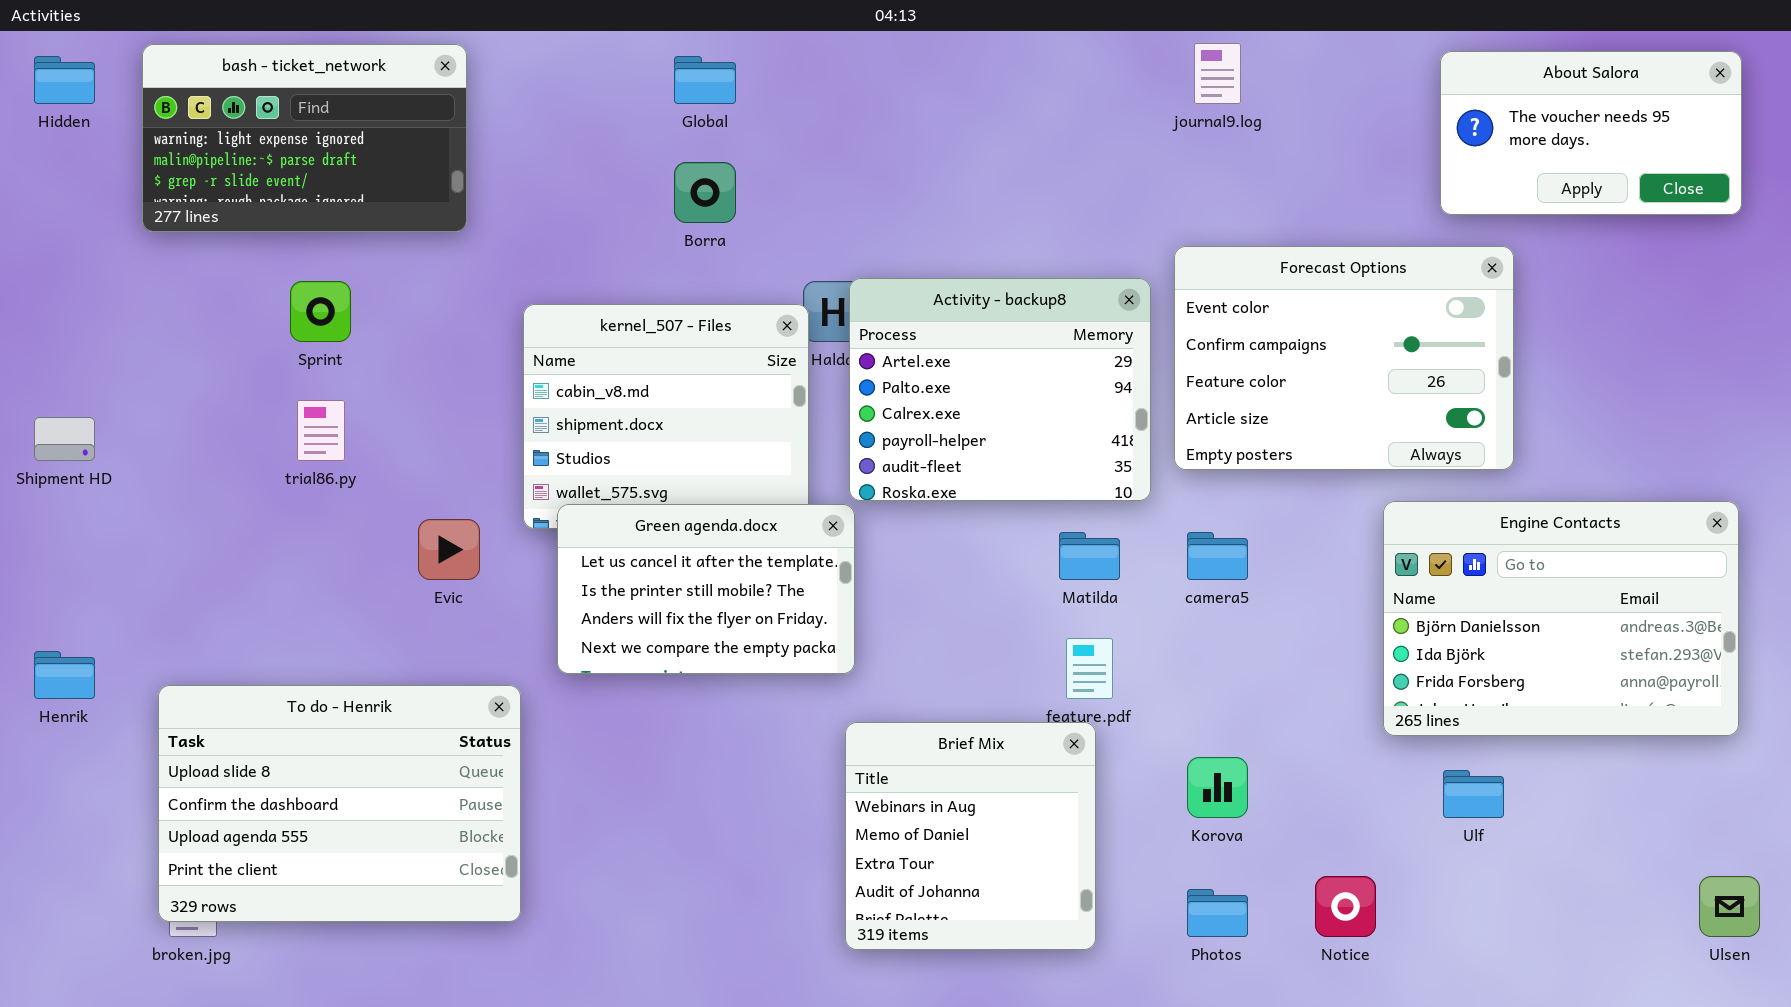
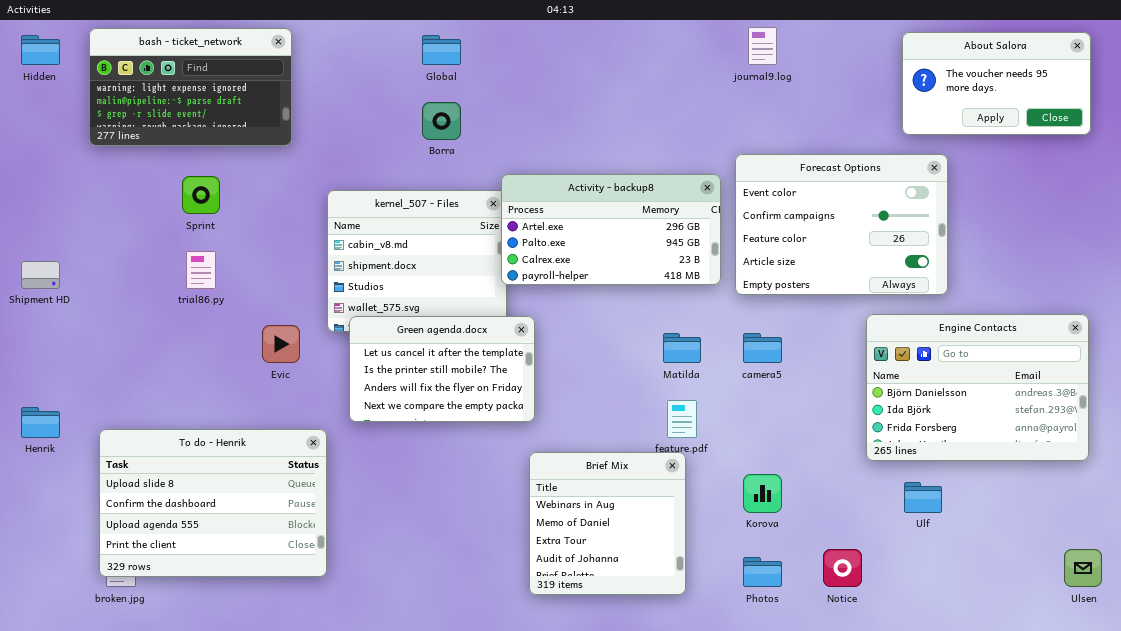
Activity - backup8: [849,278,1151,501] -> [501,174,721,285], resized

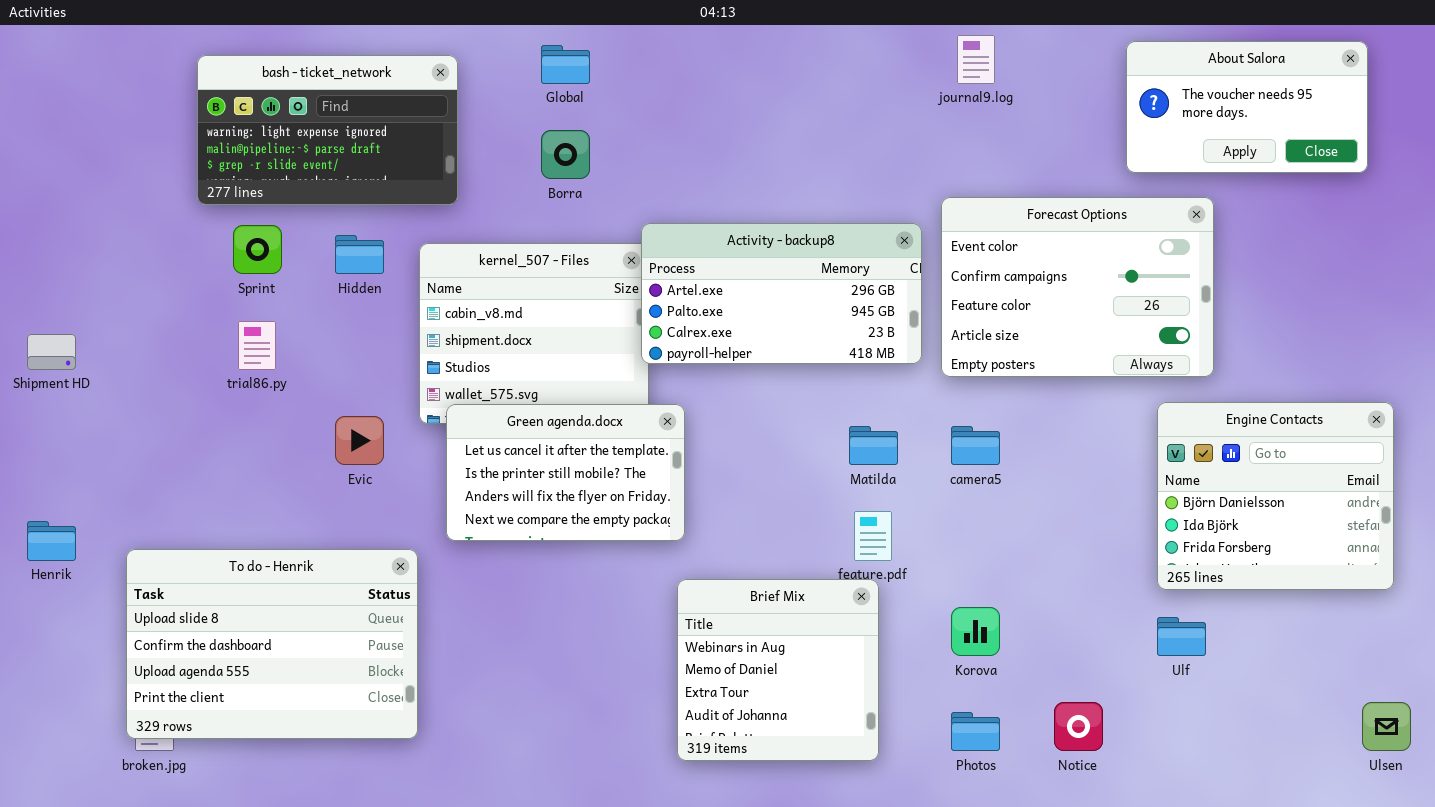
bash - ticket_network: [89,28,292,146] -> [197,55,458,205], moved
About Salora: [902,32,1091,135] -> [1126,41,1368,173], moved
Hidden: [21,35,60,65] -> [335,235,384,274], moved
Engine Contacts: [866,314,1089,461] -> [1157,402,1394,590], resized

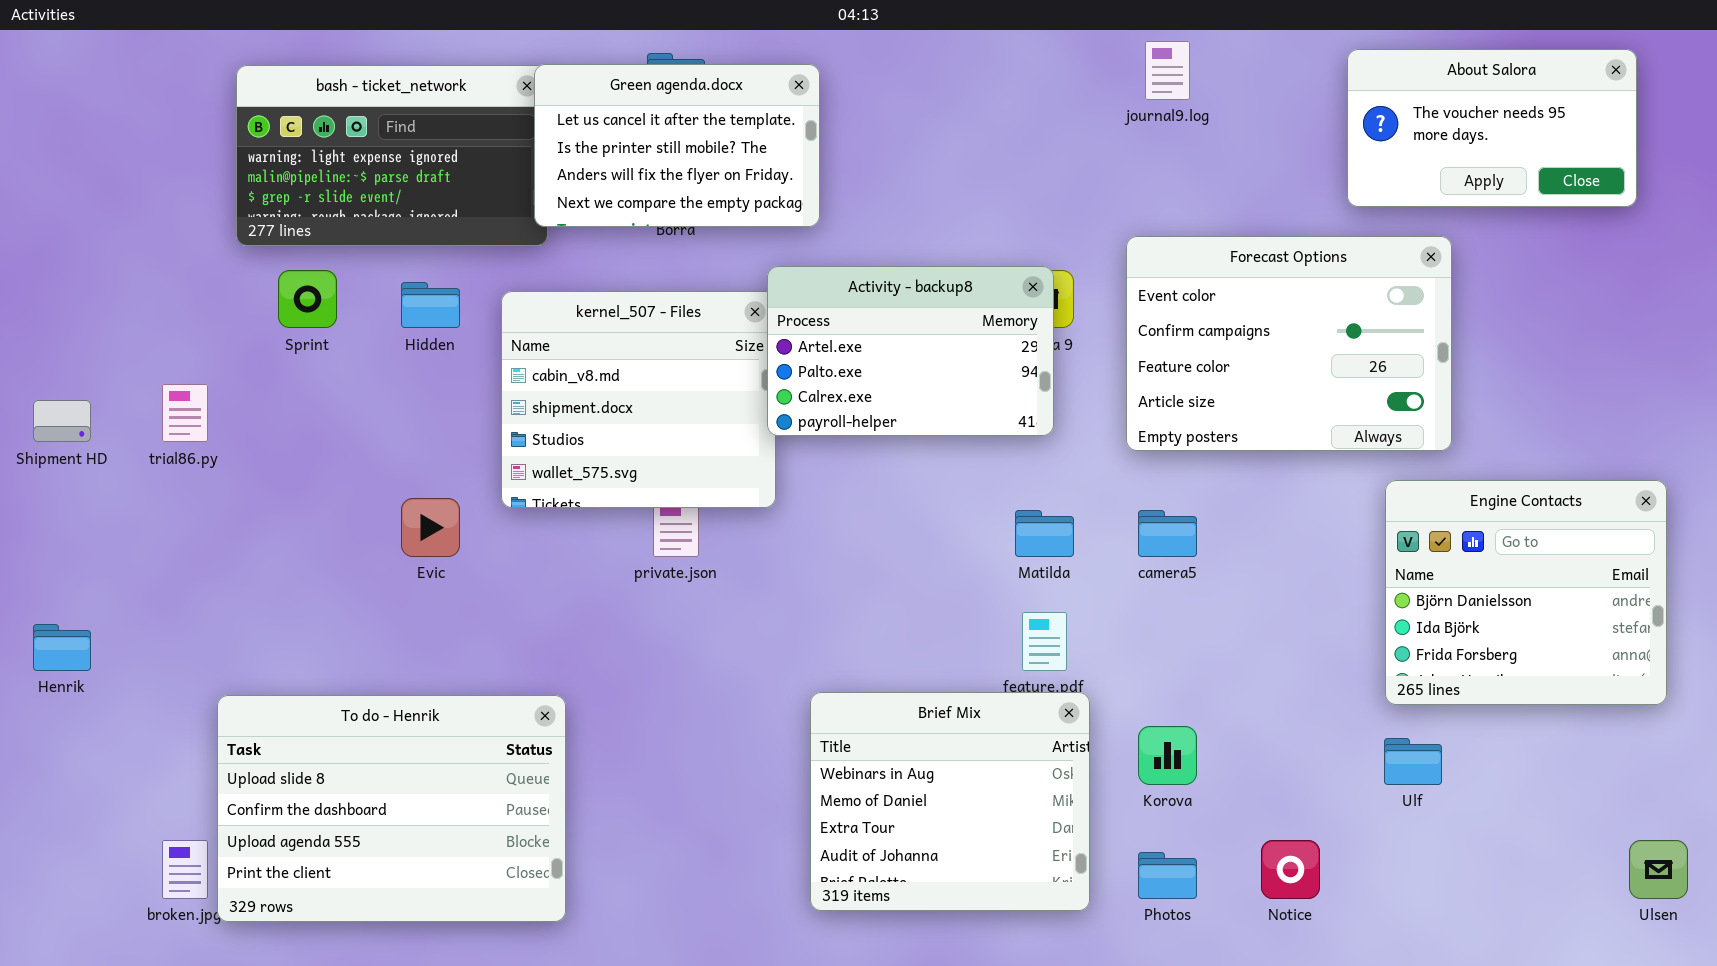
Activity - backup8: [641,223,922,364] -> [767,266,1054,436], resized
trial86.py: [238,321,276,370] -> [162,384,208,442], moved
Green agenda.docx: [446,404,685,541] -> [534,64,820,227], moved
To do - Henrik: [126,549,418,739] -> [217,695,566,922], moved
Brief Mix: [677,579,879,761] -> [810,692,1090,911], resized

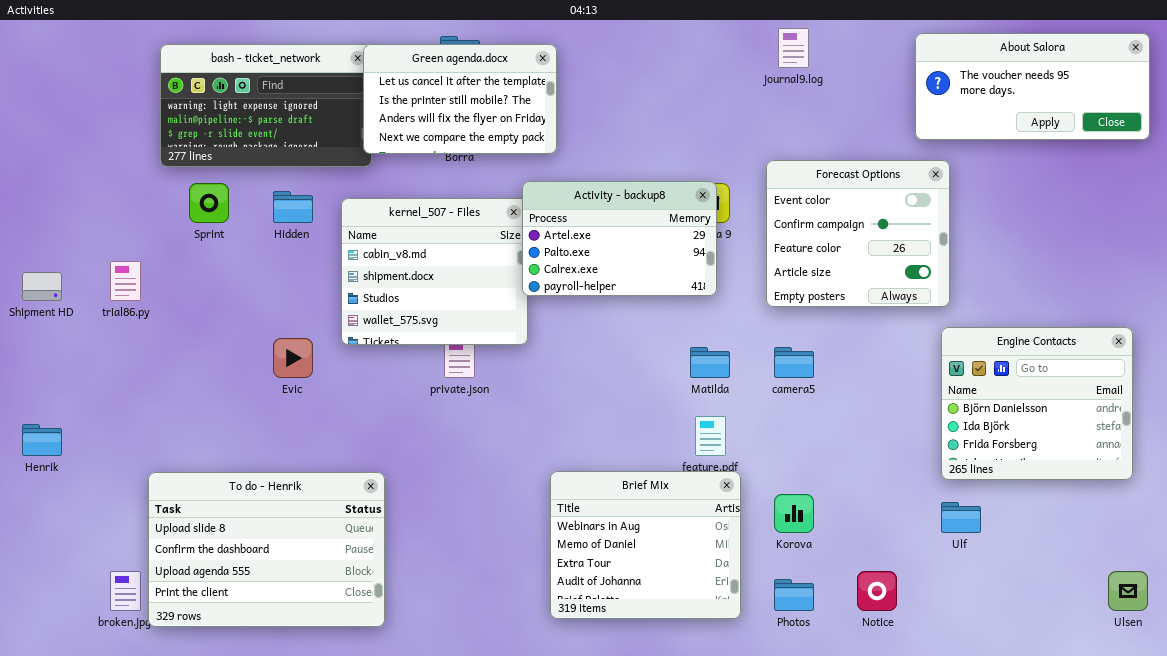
About Salora: [1347,49,1637,207] -> [915,33,1150,140], resized
Forecast Options: [1126,236,1452,451] -> [766,160,950,307], resized

